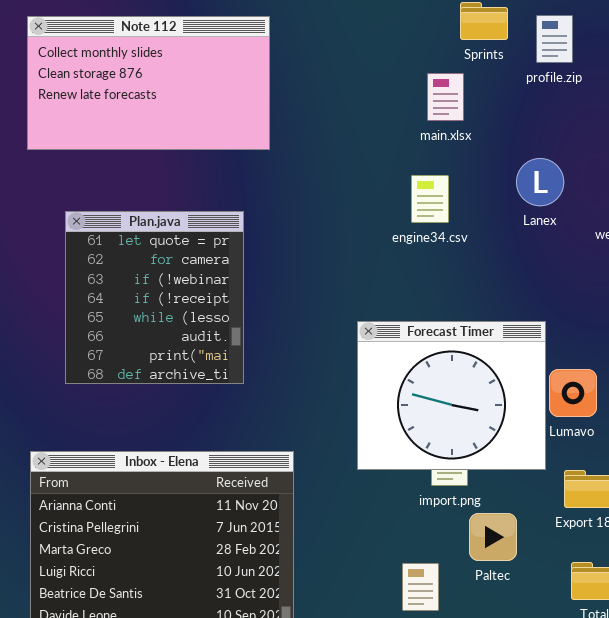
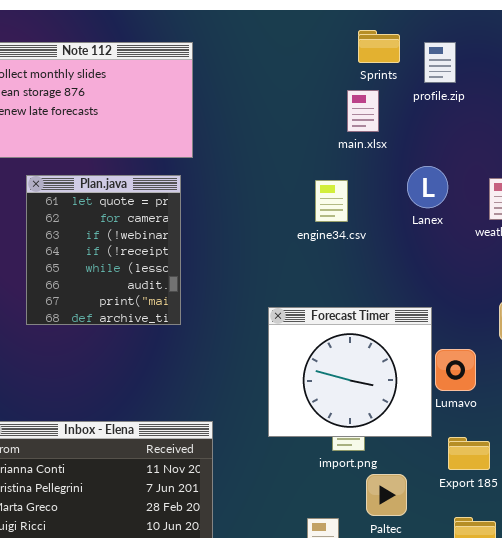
main.xlsx: [427,73,464,121] -> [347,90,379,132], moved
Plan.java: [65,211,244,384] -> [26,175,181,325], moved

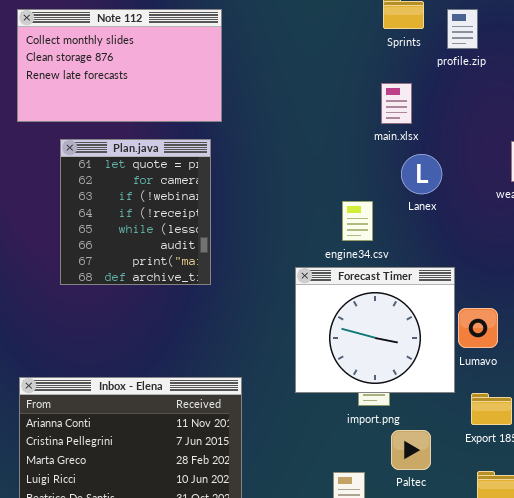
main.xlsx: [347,90,379,132] -> [381,83,412,124], moved
Lanex: [407,166,448,208] -> [401,154,442,194], moved
engine34.csv: [315,180,348,222] -> [342,201,373,241], moved

